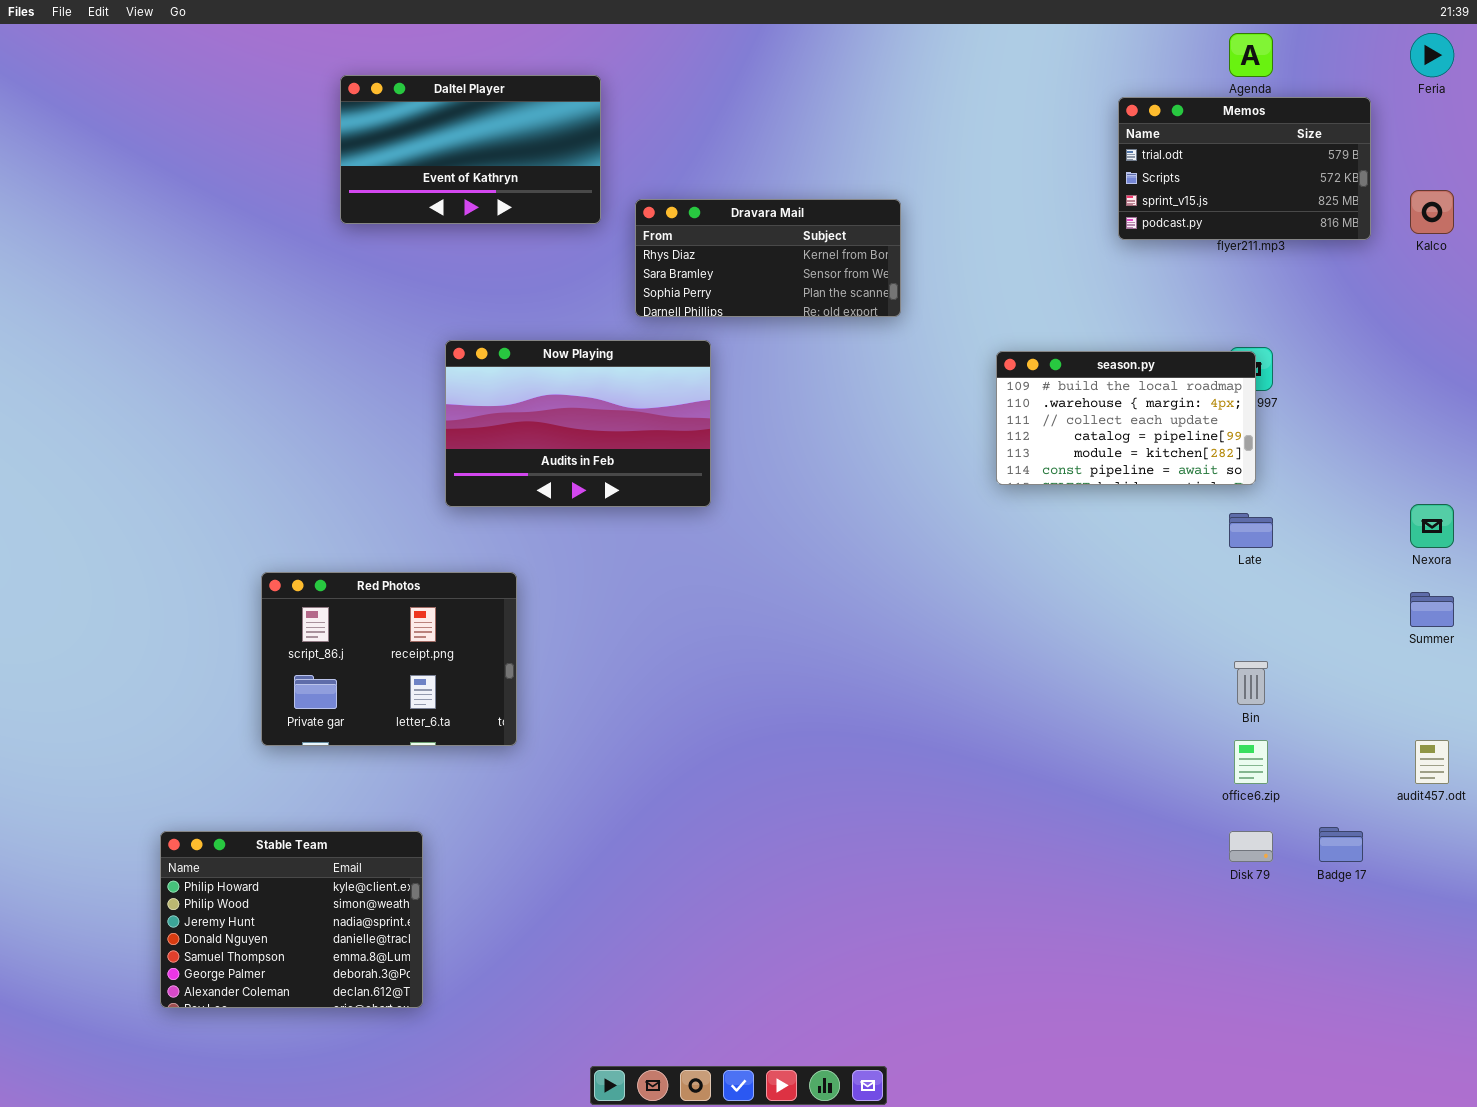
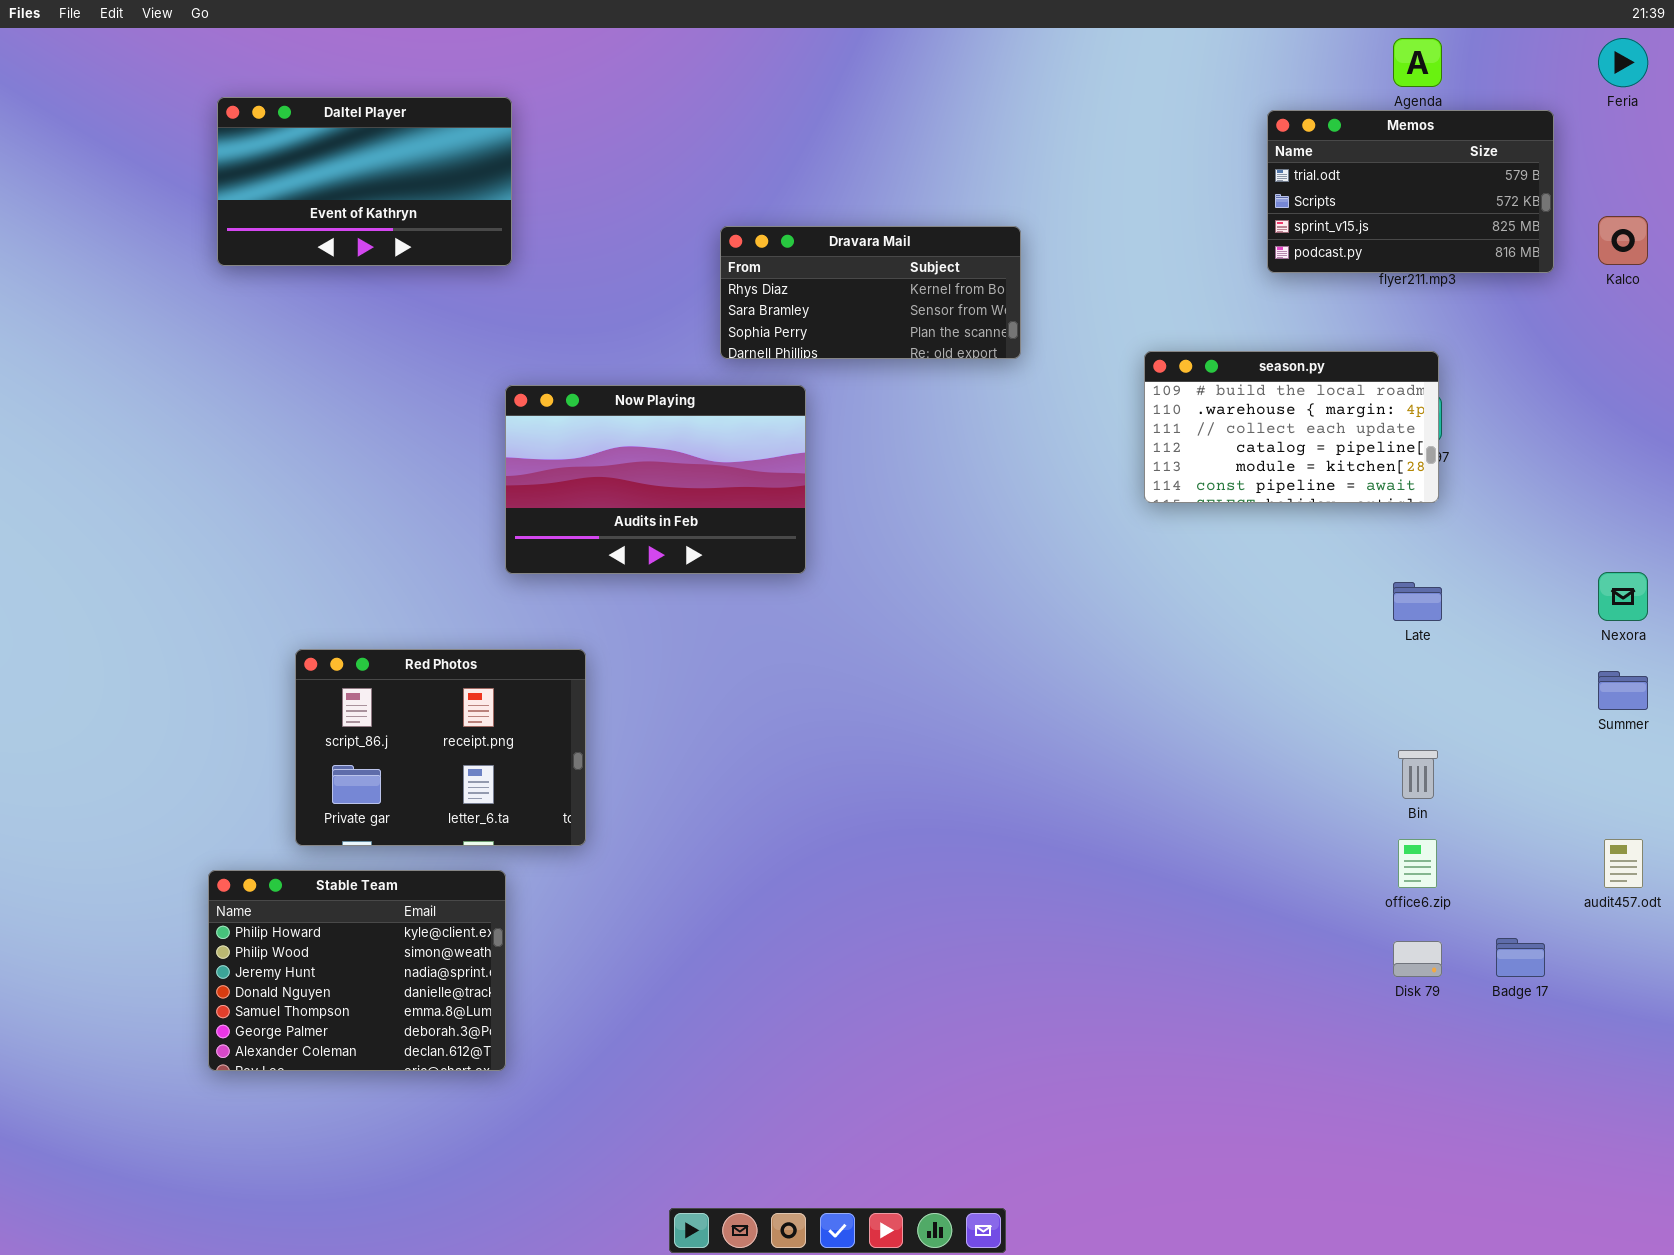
Daltel Player: [340,75,601,224] -> [217,97,512,266], moved
season.py: [996,351,1256,485] -> [1144,351,1439,503], moved
Stable Team: [160,831,423,1008] -> [208,870,506,1071], moved

